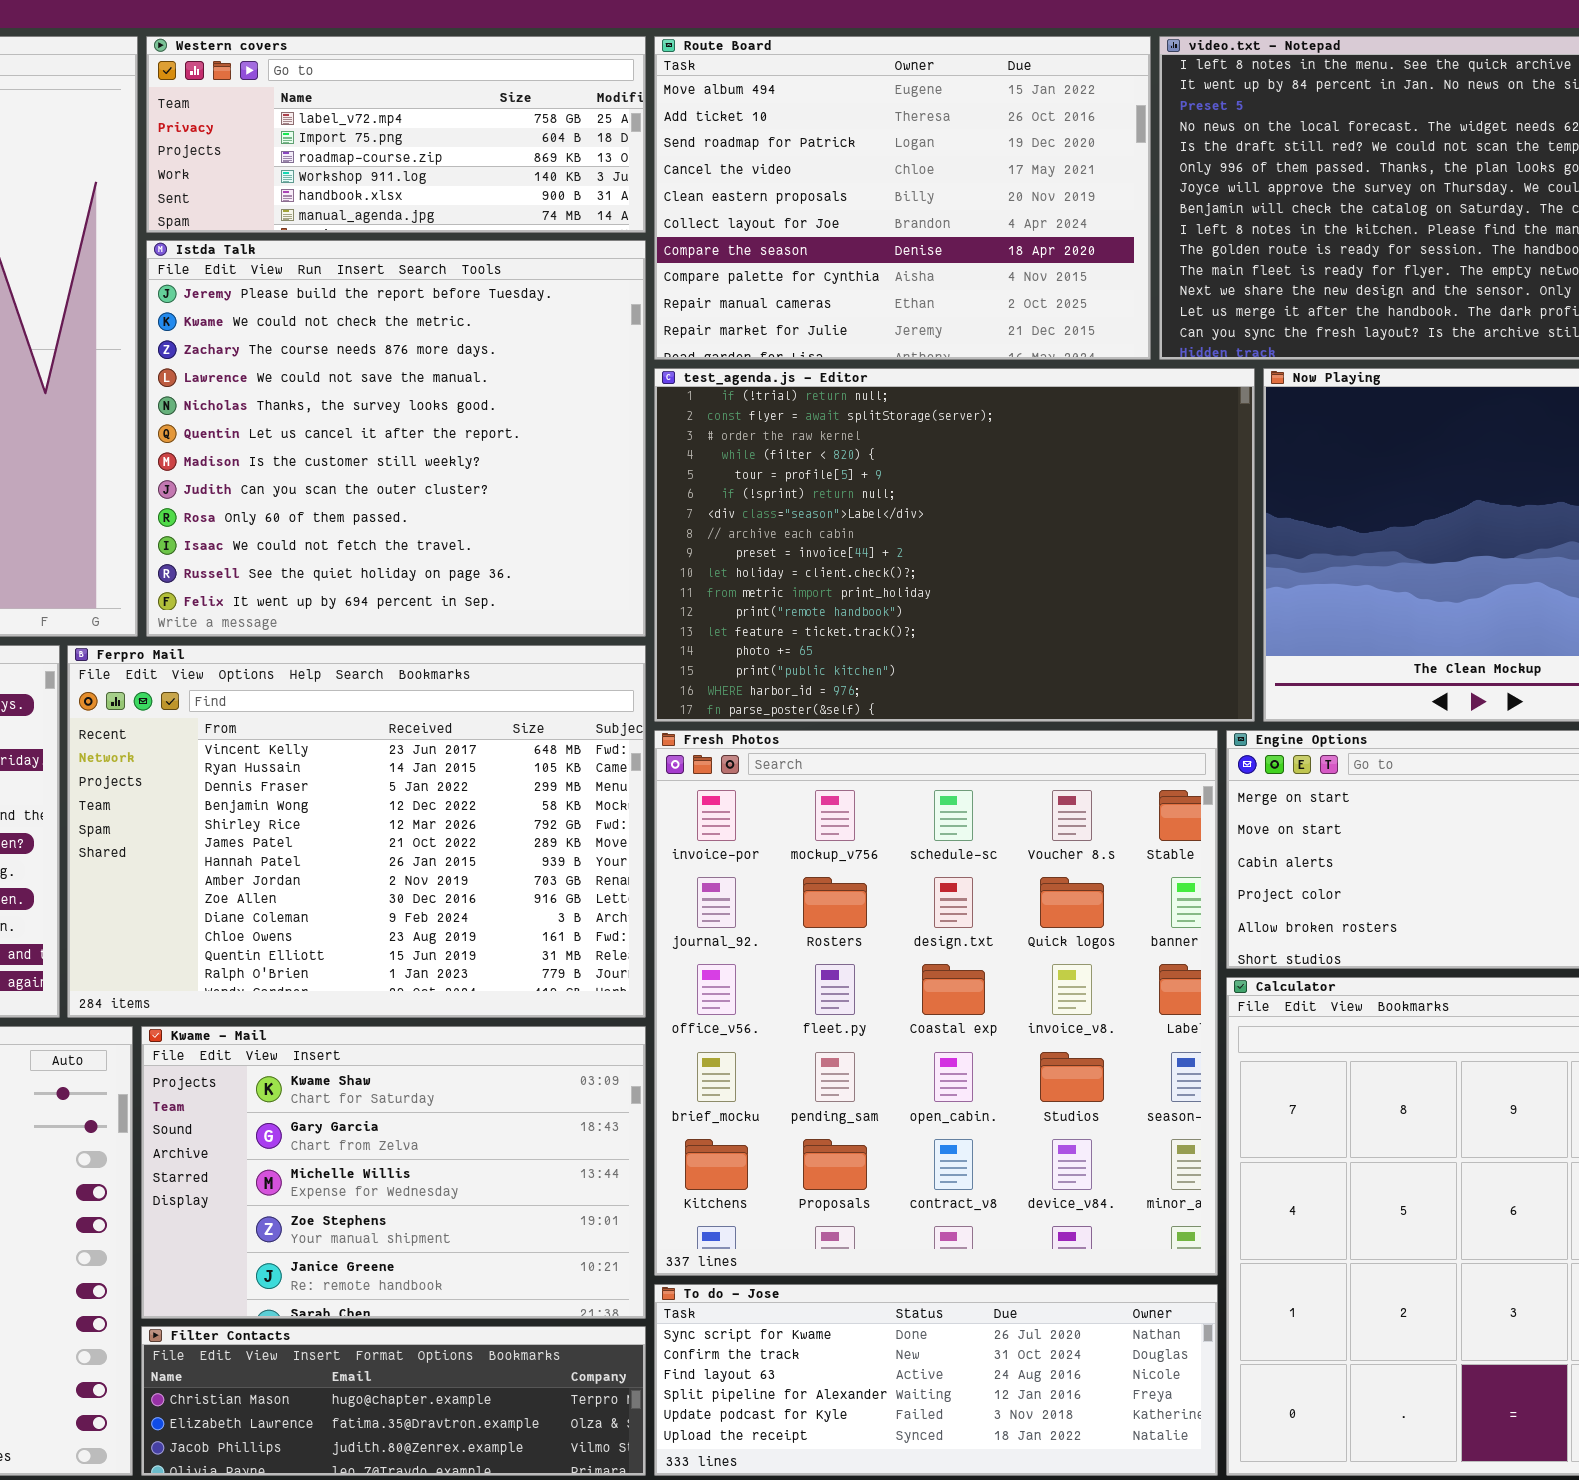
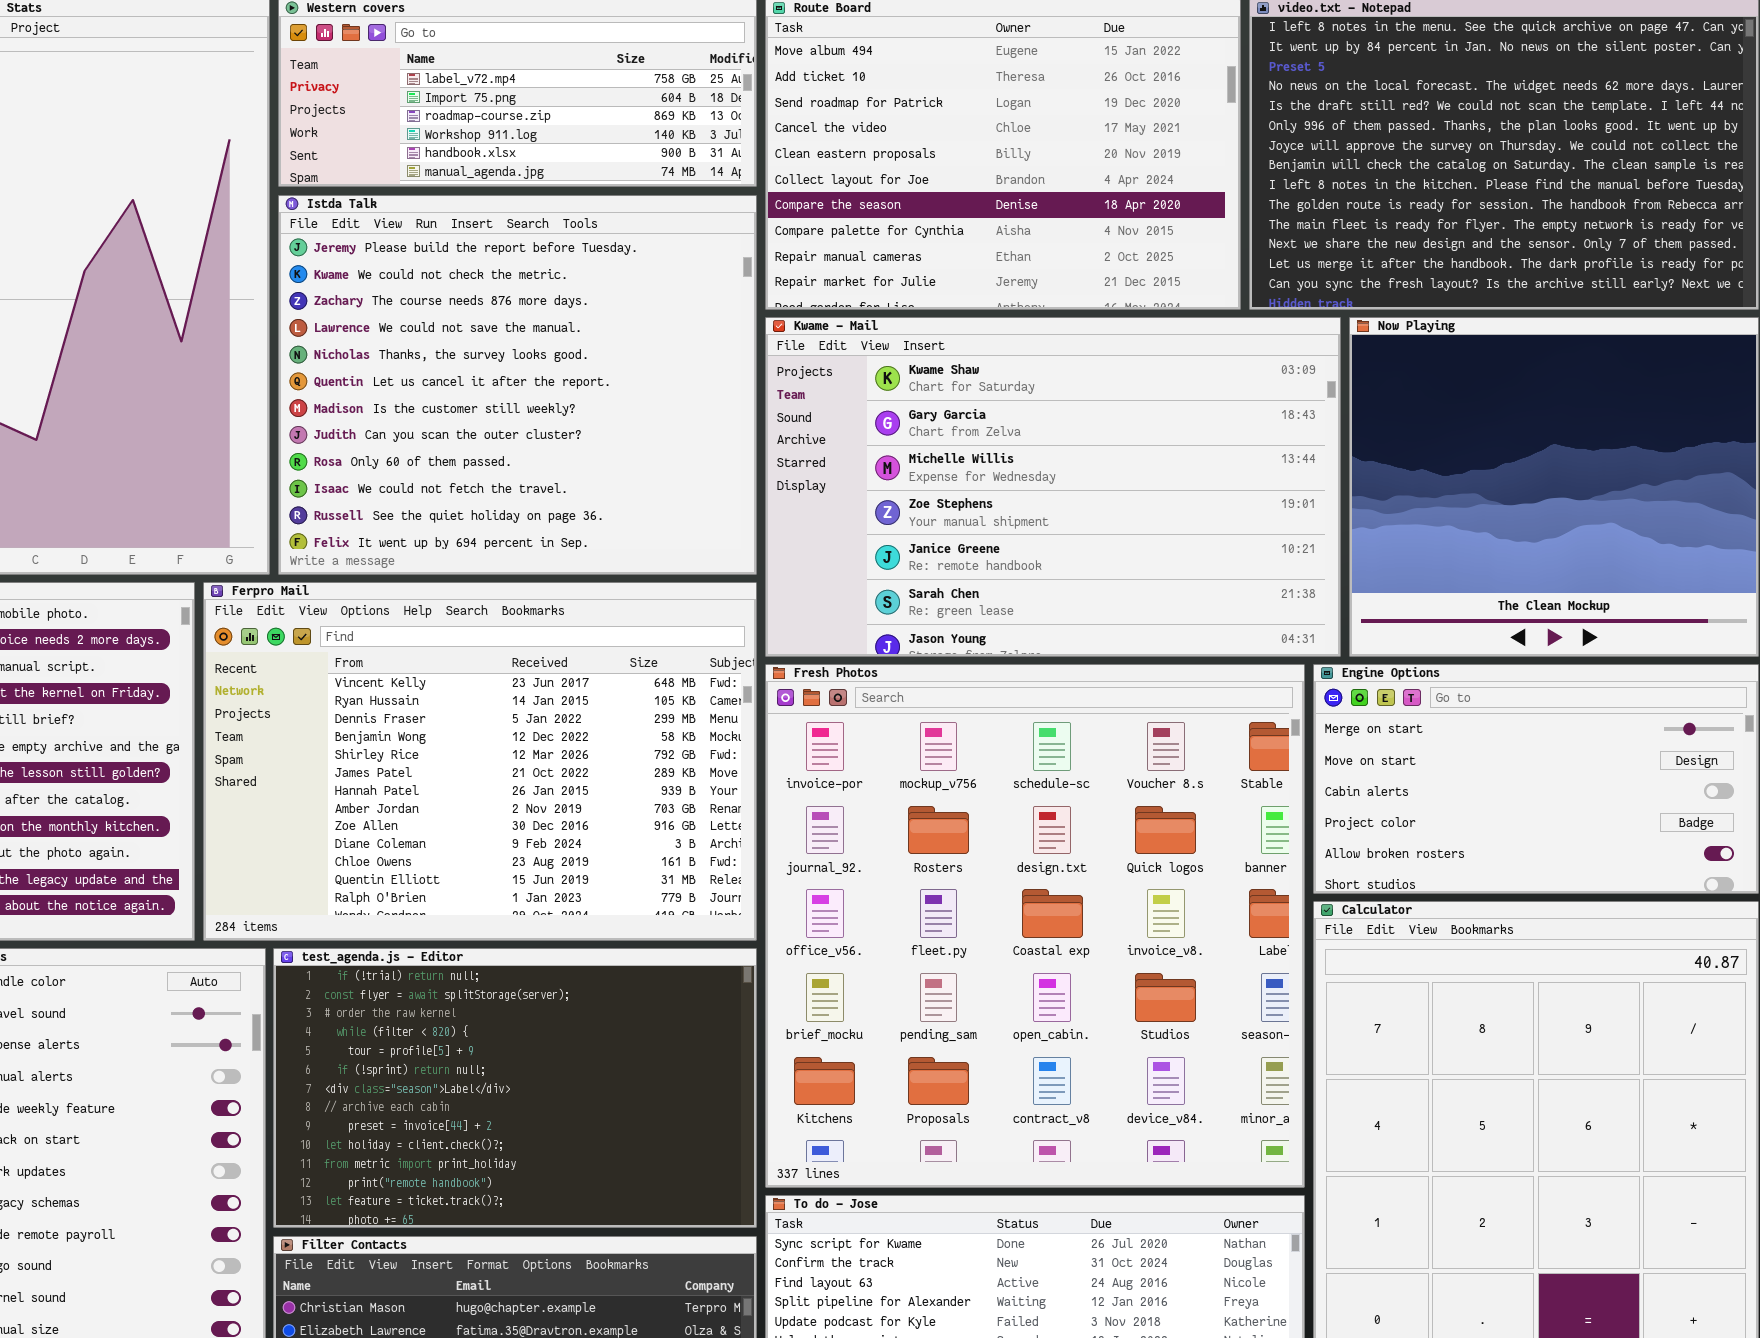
test_agenda.js - Editor: [654,368,1255,722] -> [273,948,757,1228], moved, resized
Kwame - Mail: [141,1026,646,1319] -> [765,317,1341,657], moved, resized

